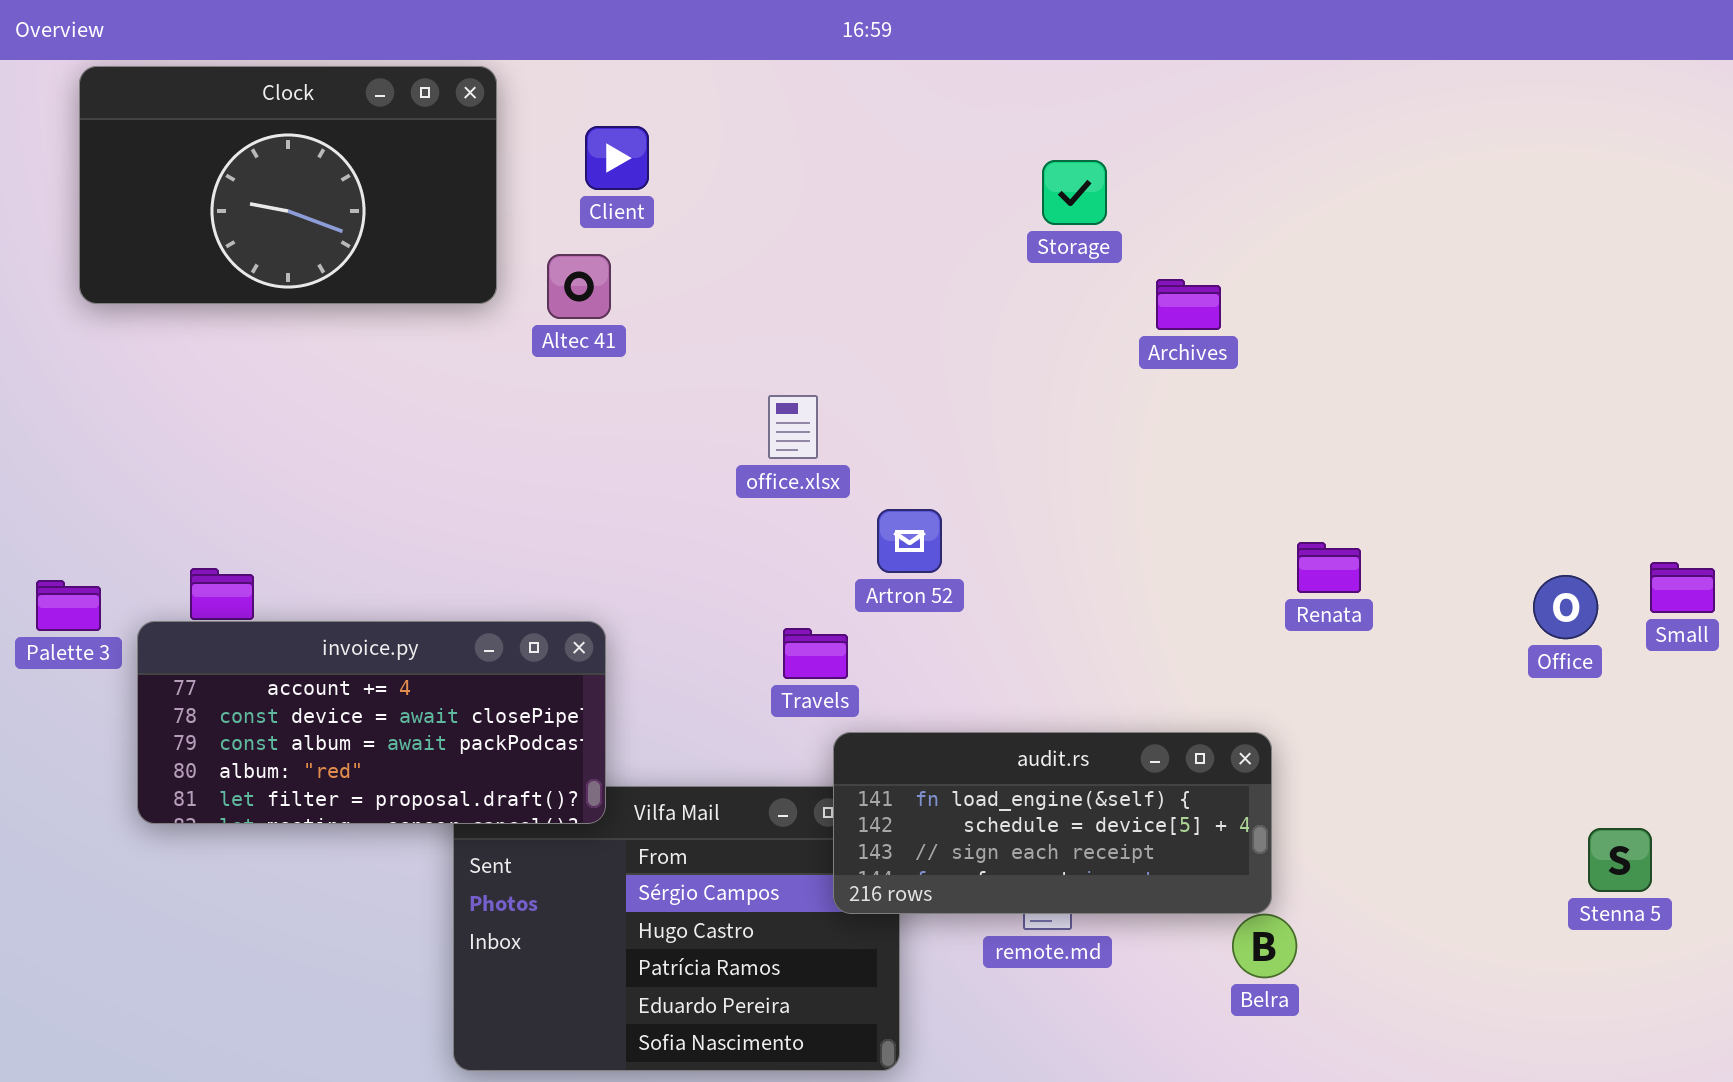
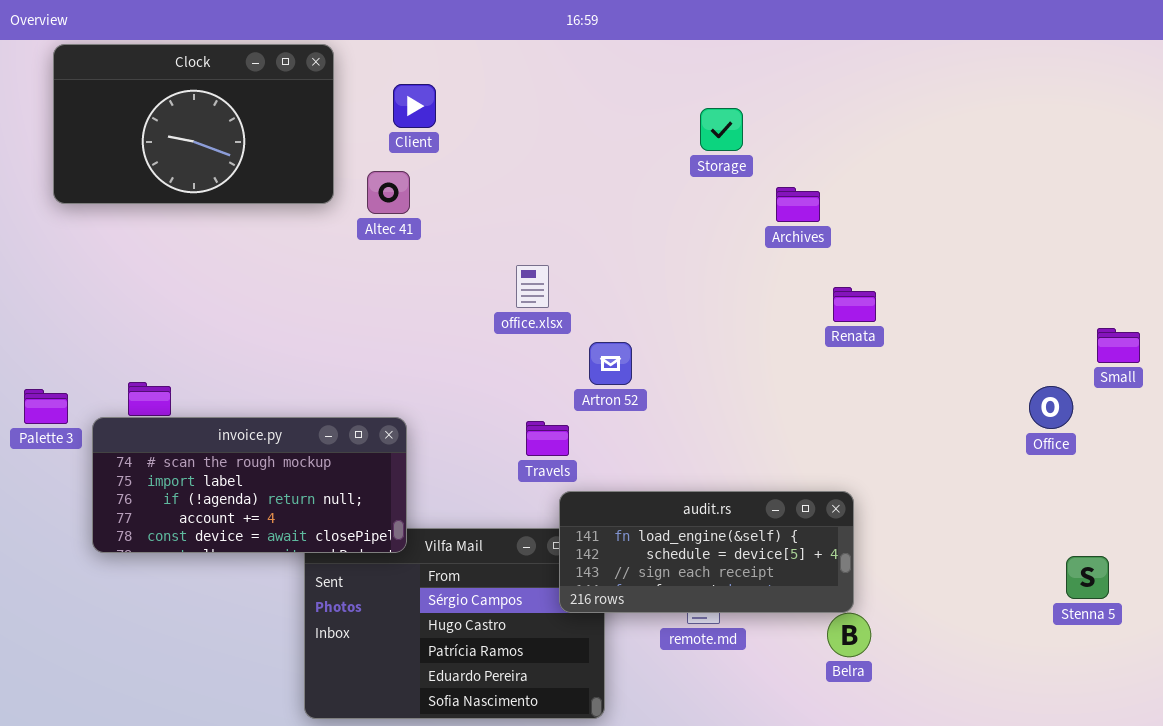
Renata: [1297,542,1361,593] -> [833,287,876,322], moved
Small: [1650,562,1715,613] -> [1097,328,1140,363], moved
invoice.py: [137,621,606,824] -> [92,417,407,553], scrolled up 3 rows

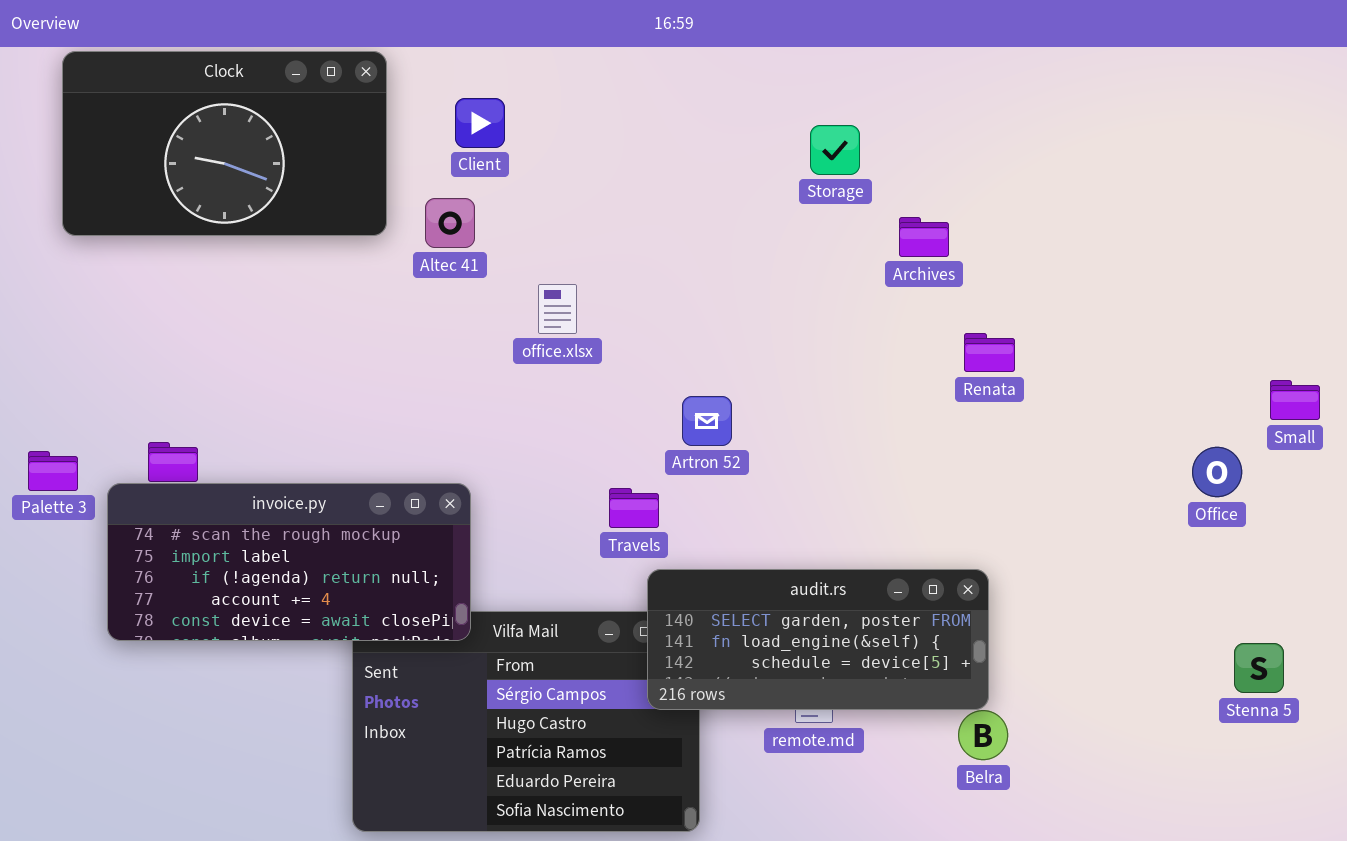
office.xlsx: [516,265,549,308] -> [538,284,577,334], moved
audit.rs: [559,491,854,613] -> [647,569,989,710], scrolled up 1 row

